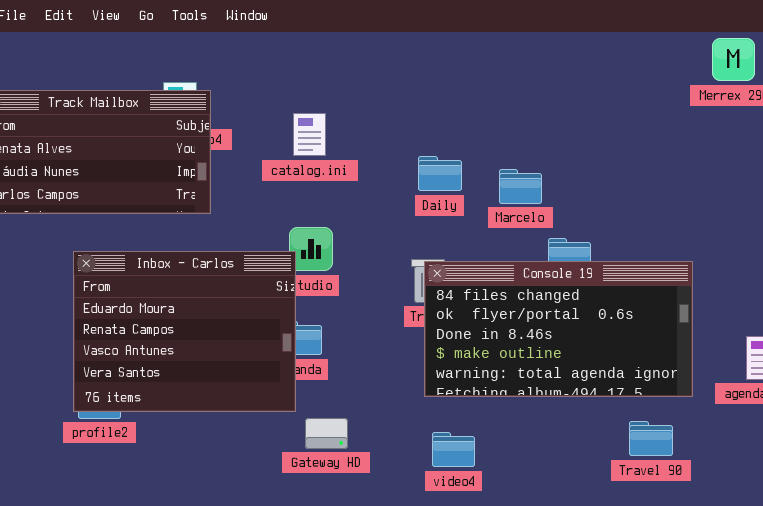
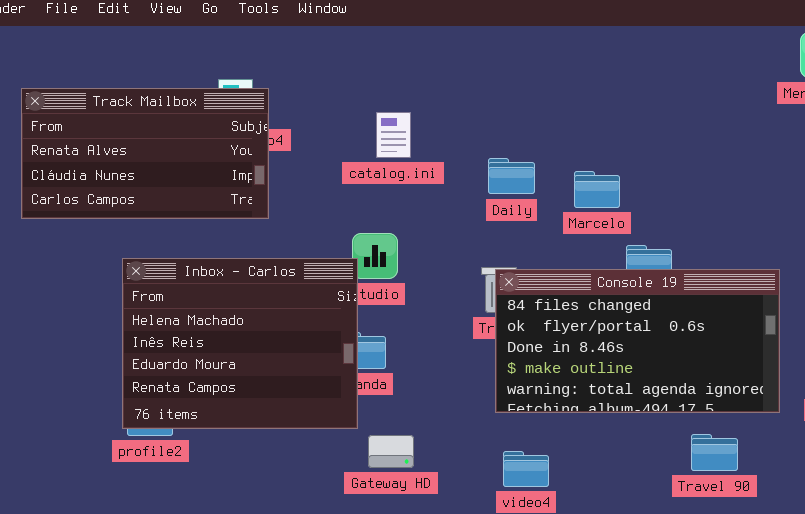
catalog.ini: [293,113,326,156] -> [376,112,411,158], moved
Inbox - Carlos: [73,251,296,412] -> [122,258,358,429], scrolled up 2 rows
Travel 90: [629,421,673,456] -> [691,434,738,471], moved

